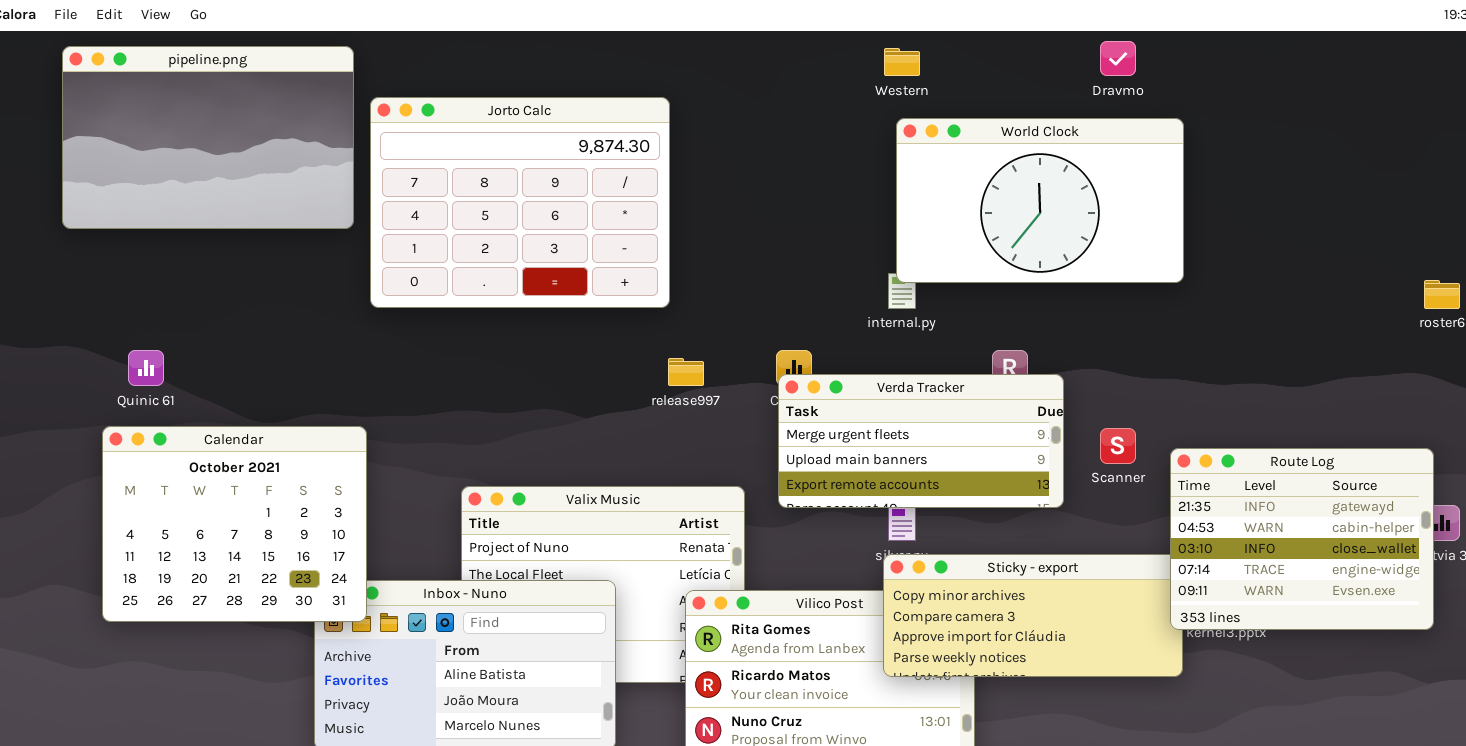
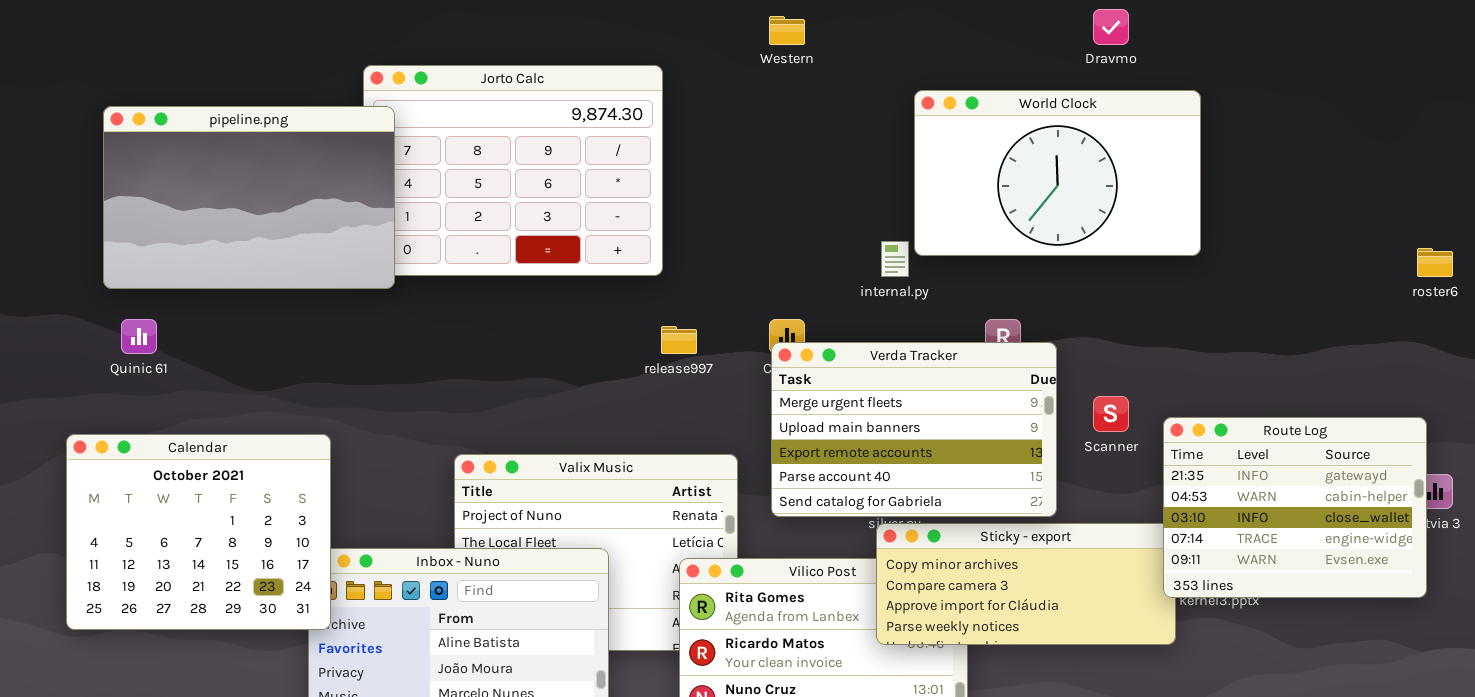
pipeline.png: [62,46,354,229] -> [103,106,395,289], moved
Western: [884,48,920,76] -> [769,16,805,45], moved
World Clock: [896,118,1184,283] -> [914,90,1201,256], moved
Verda Tracker: [778,374,1064,508] -> [771,342,1057,517], resized
Calendar: [102,426,367,622] -> [66,434,331,630], moved

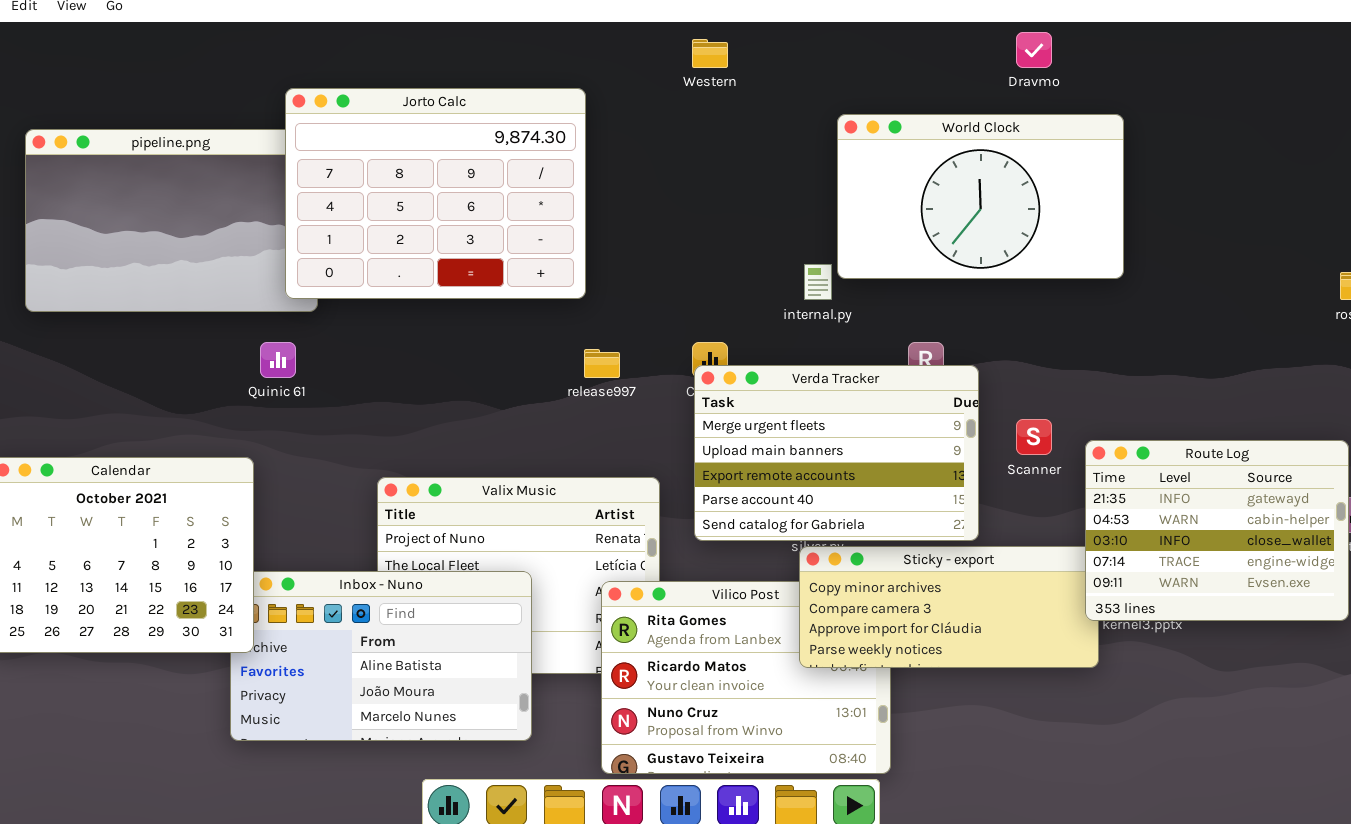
Jorto Calc: [363,65,663,276] -> [285,88,586,299], raised
Quinic 61: [121,319,157,354] -> [260,342,296,378], moved

